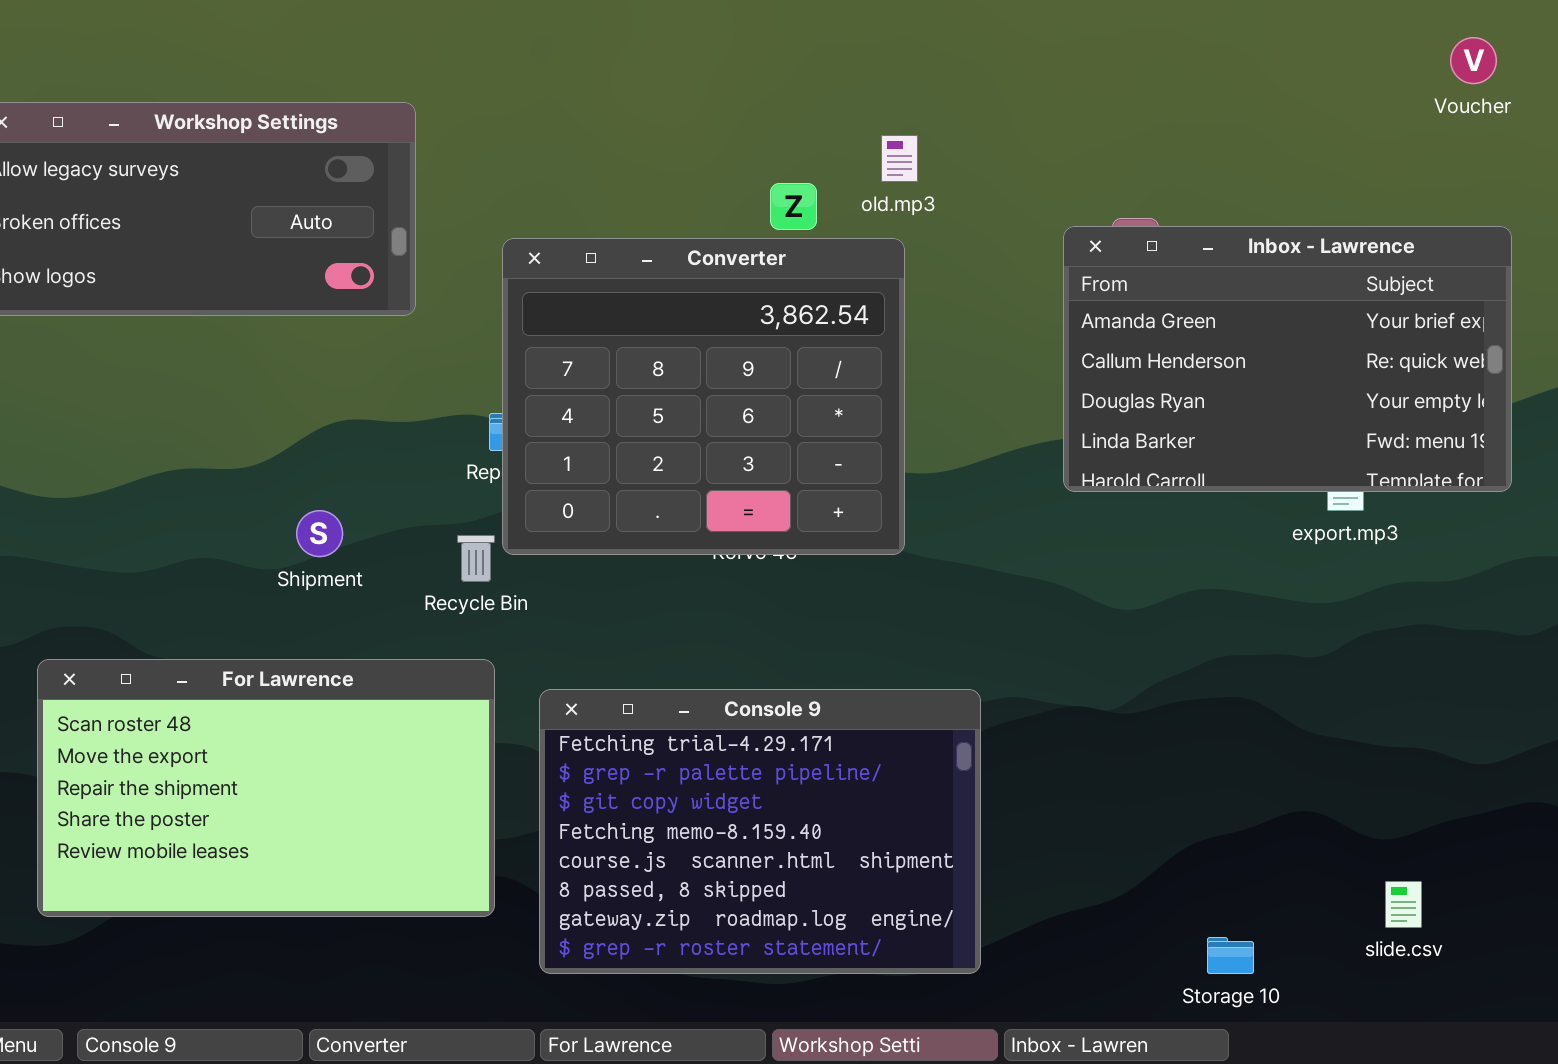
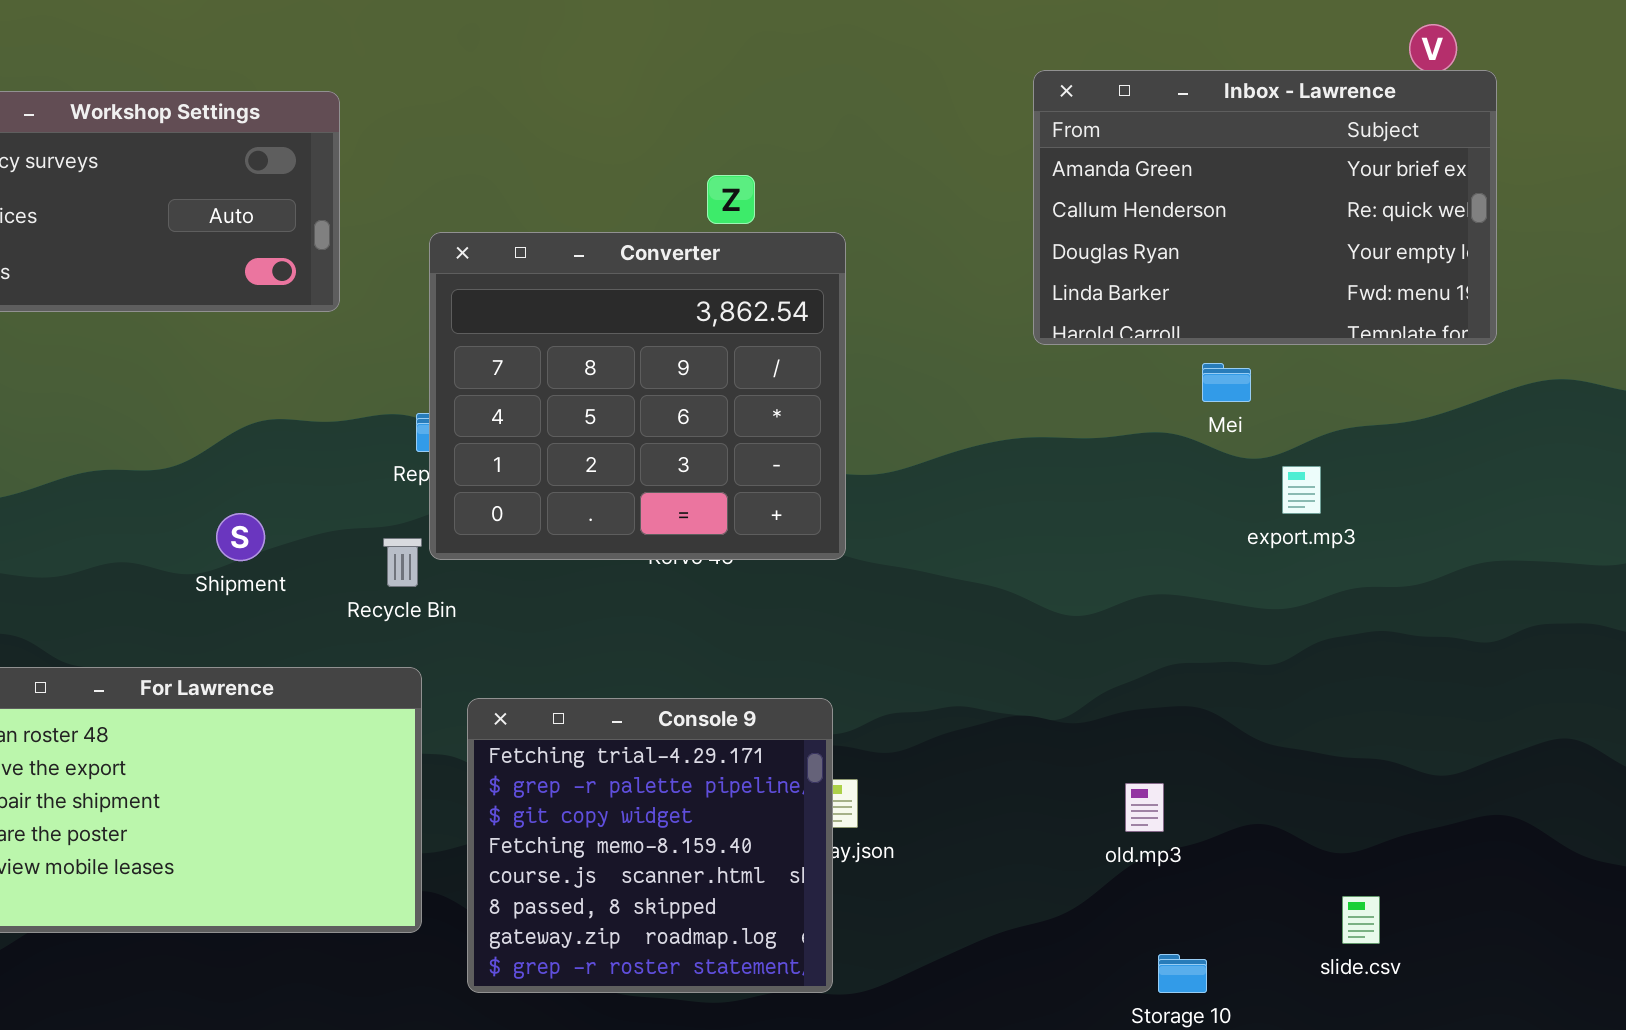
old.mp3: [881,135,918,182] -> [1125,783,1164,832], moved
Inbox - Lawrence: [1063,226,1512,492] -> [1033,70,1497,345], moved
Console 9: [539,689,981,974] -> [467,698,833,993], resized

